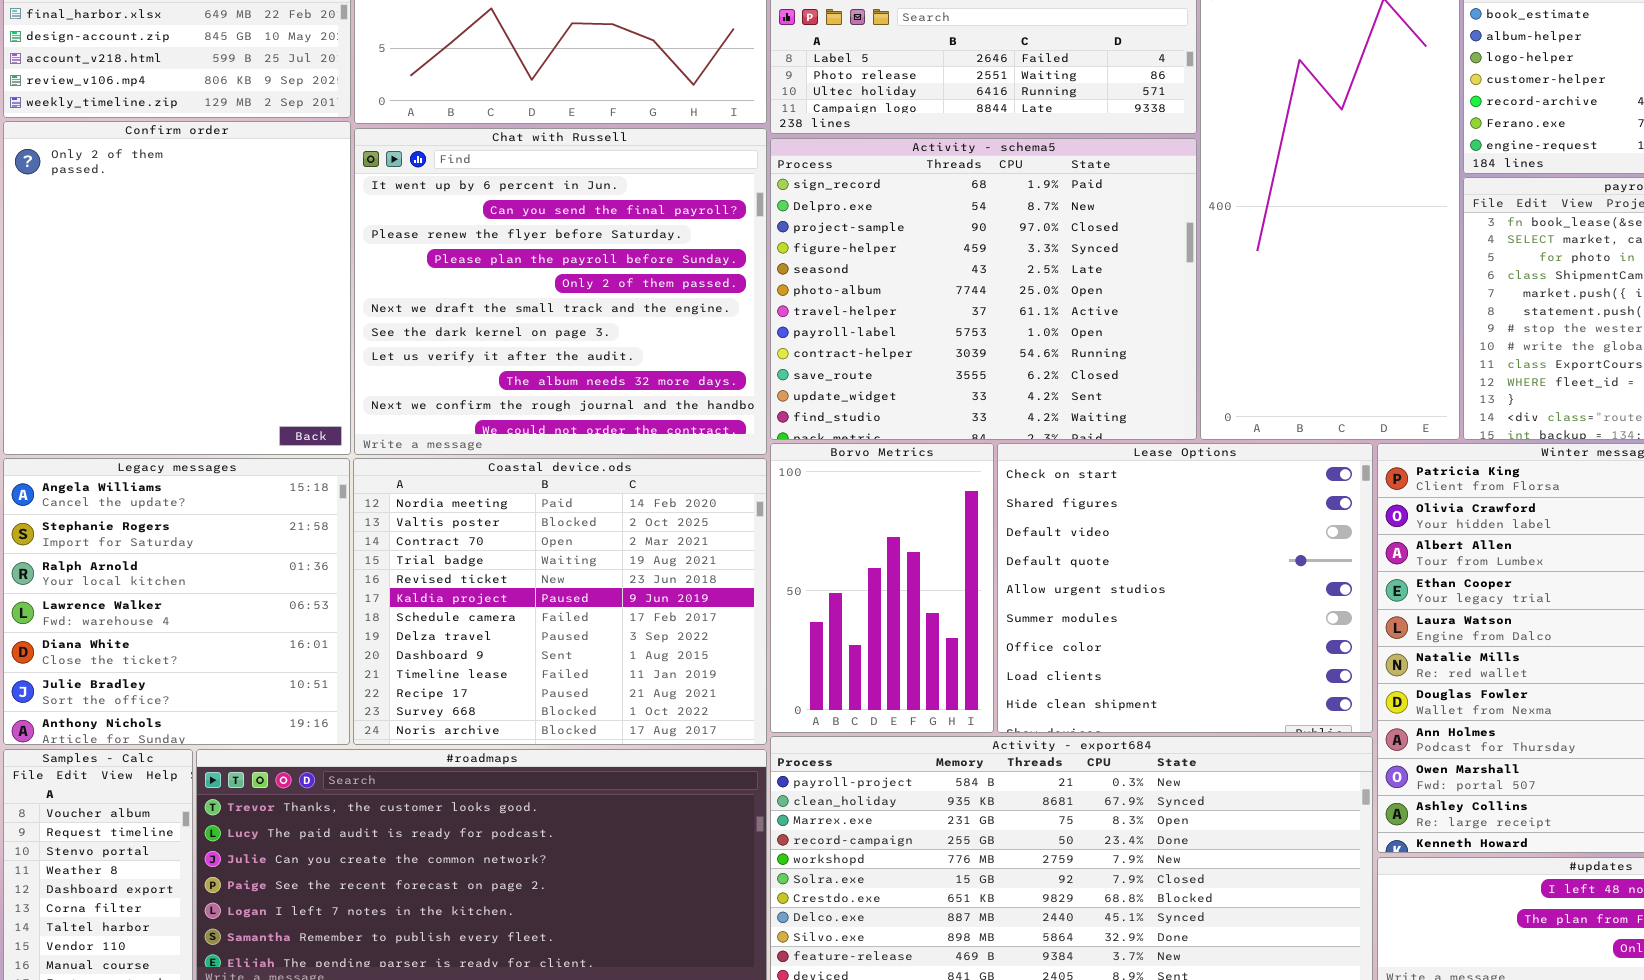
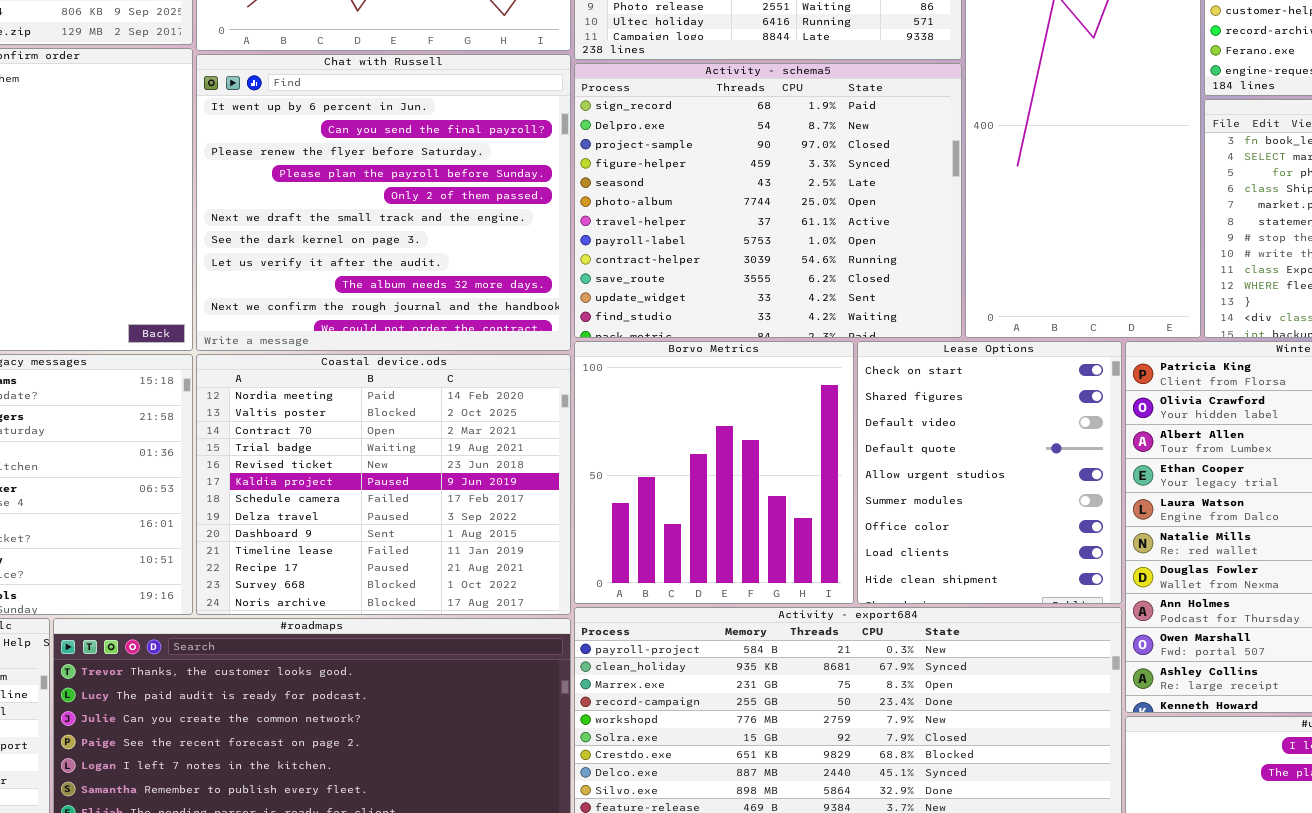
Borvo Metrics: [770,443,994,733] -> [574,341,854,604], resized
Lease Options: [997,443,1373,733] -> [857,341,1122,604], resized

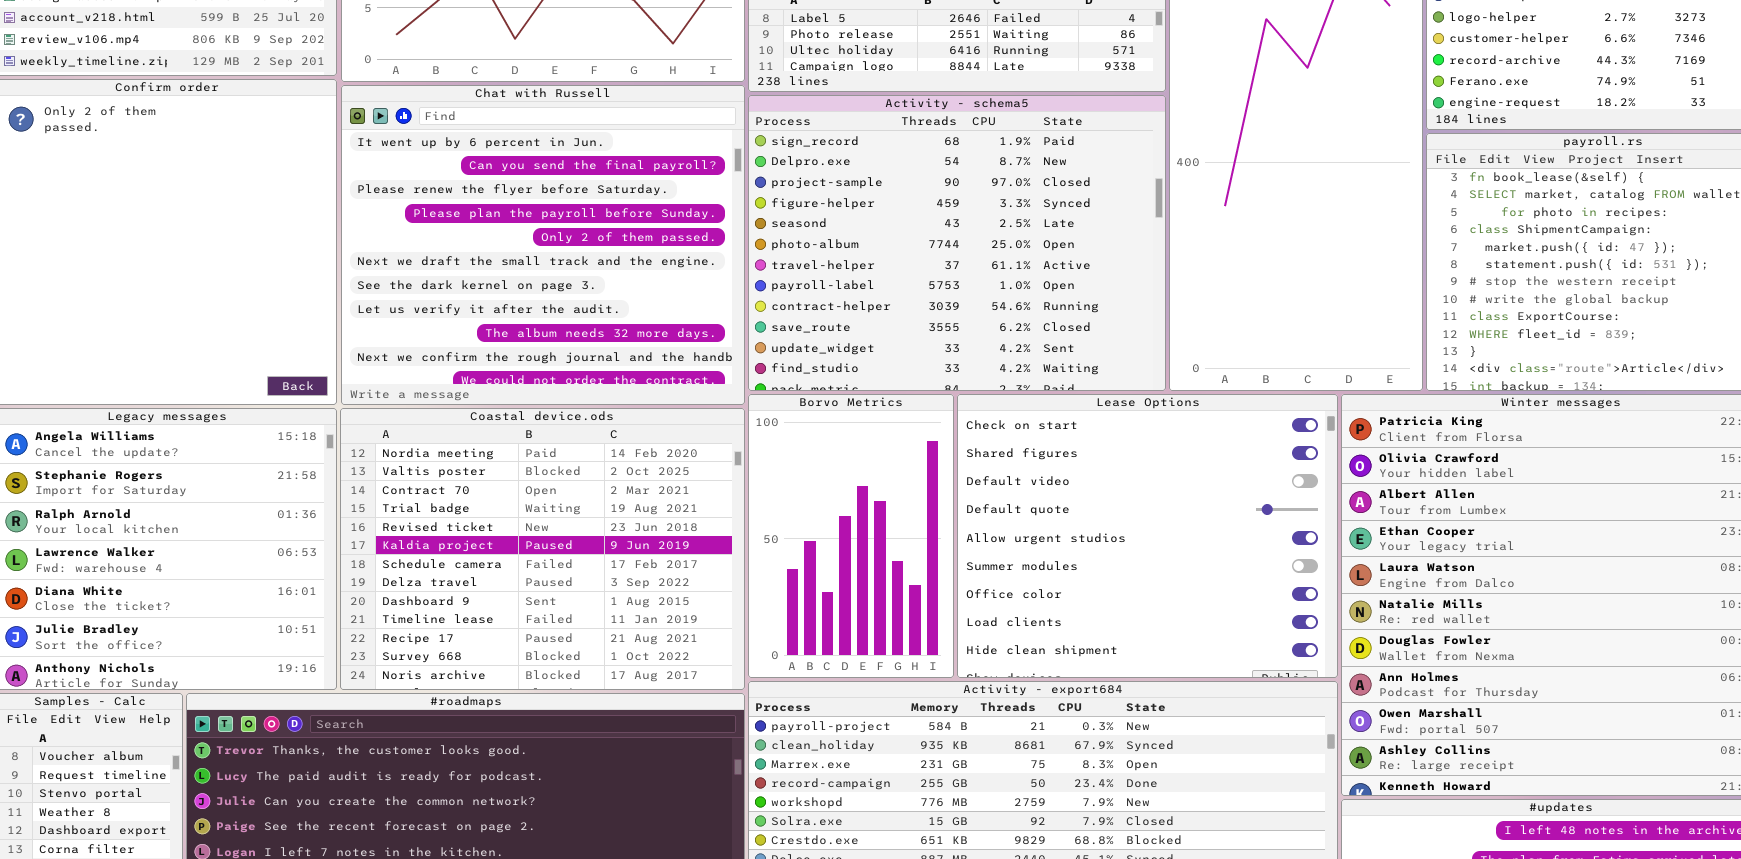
Borvo Metrics: [574,341,854,604] -> [748,394,954,678], resized
Lease Options: [857,341,1122,604] -> [957,394,1338,678], resized

